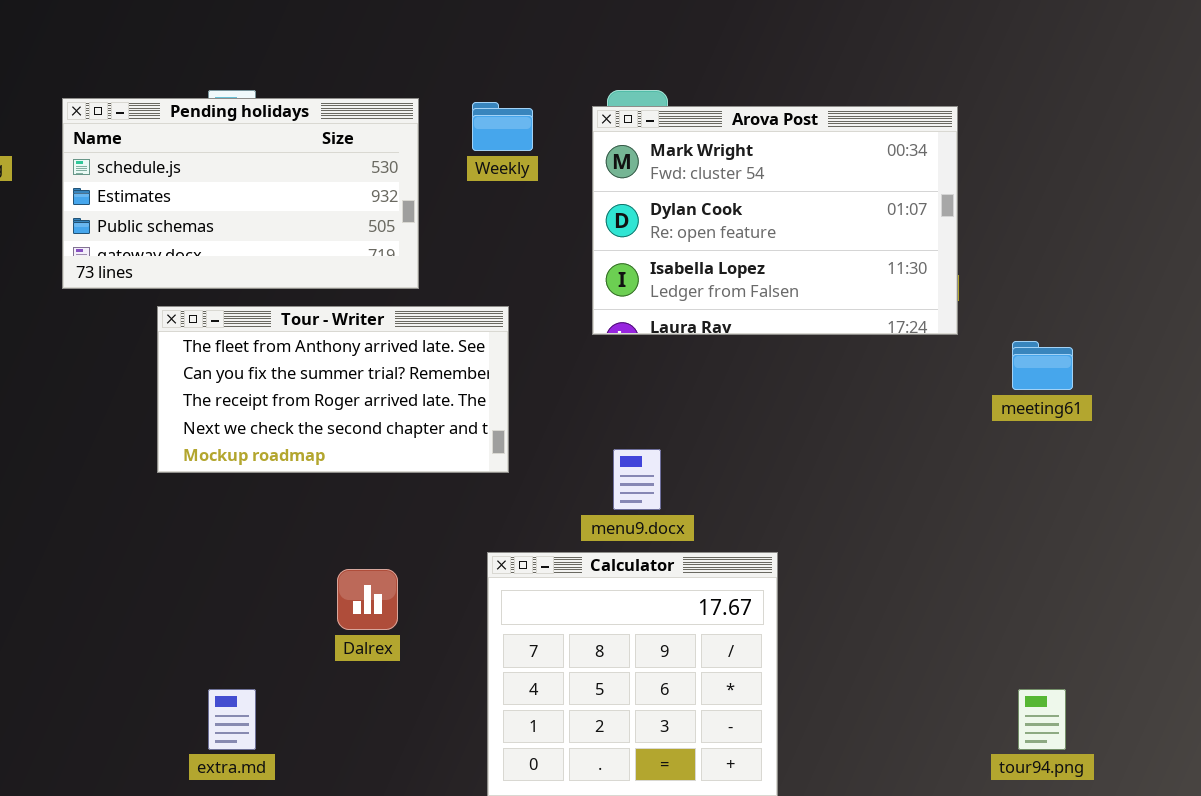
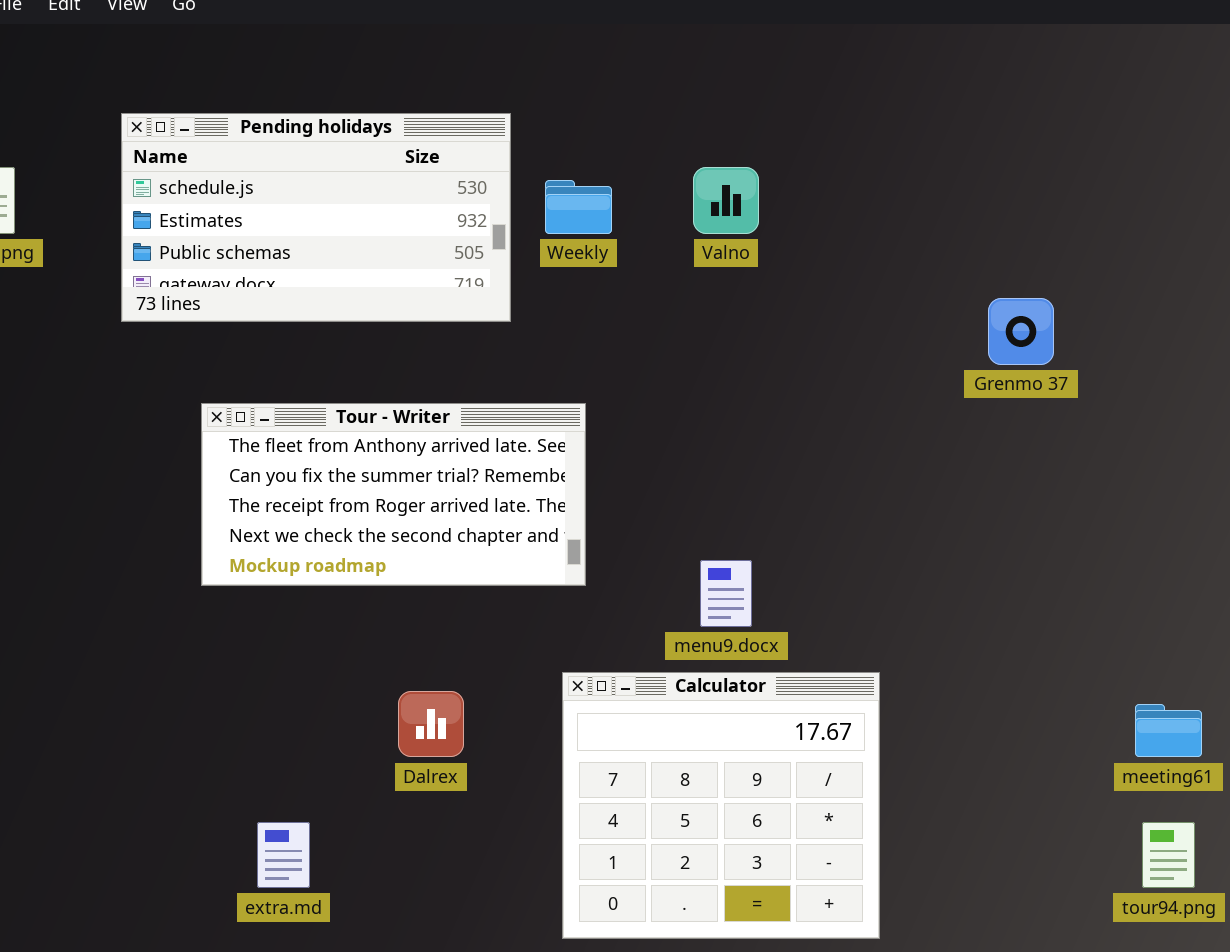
Pending holidays: [62,98,419,289] -> [121,113,511,322], moved
Arova Post: [592,106,958,335] -> none, closed
meeting61: [1012,341,1073,390] -> [1135,704,1202,757], moved

